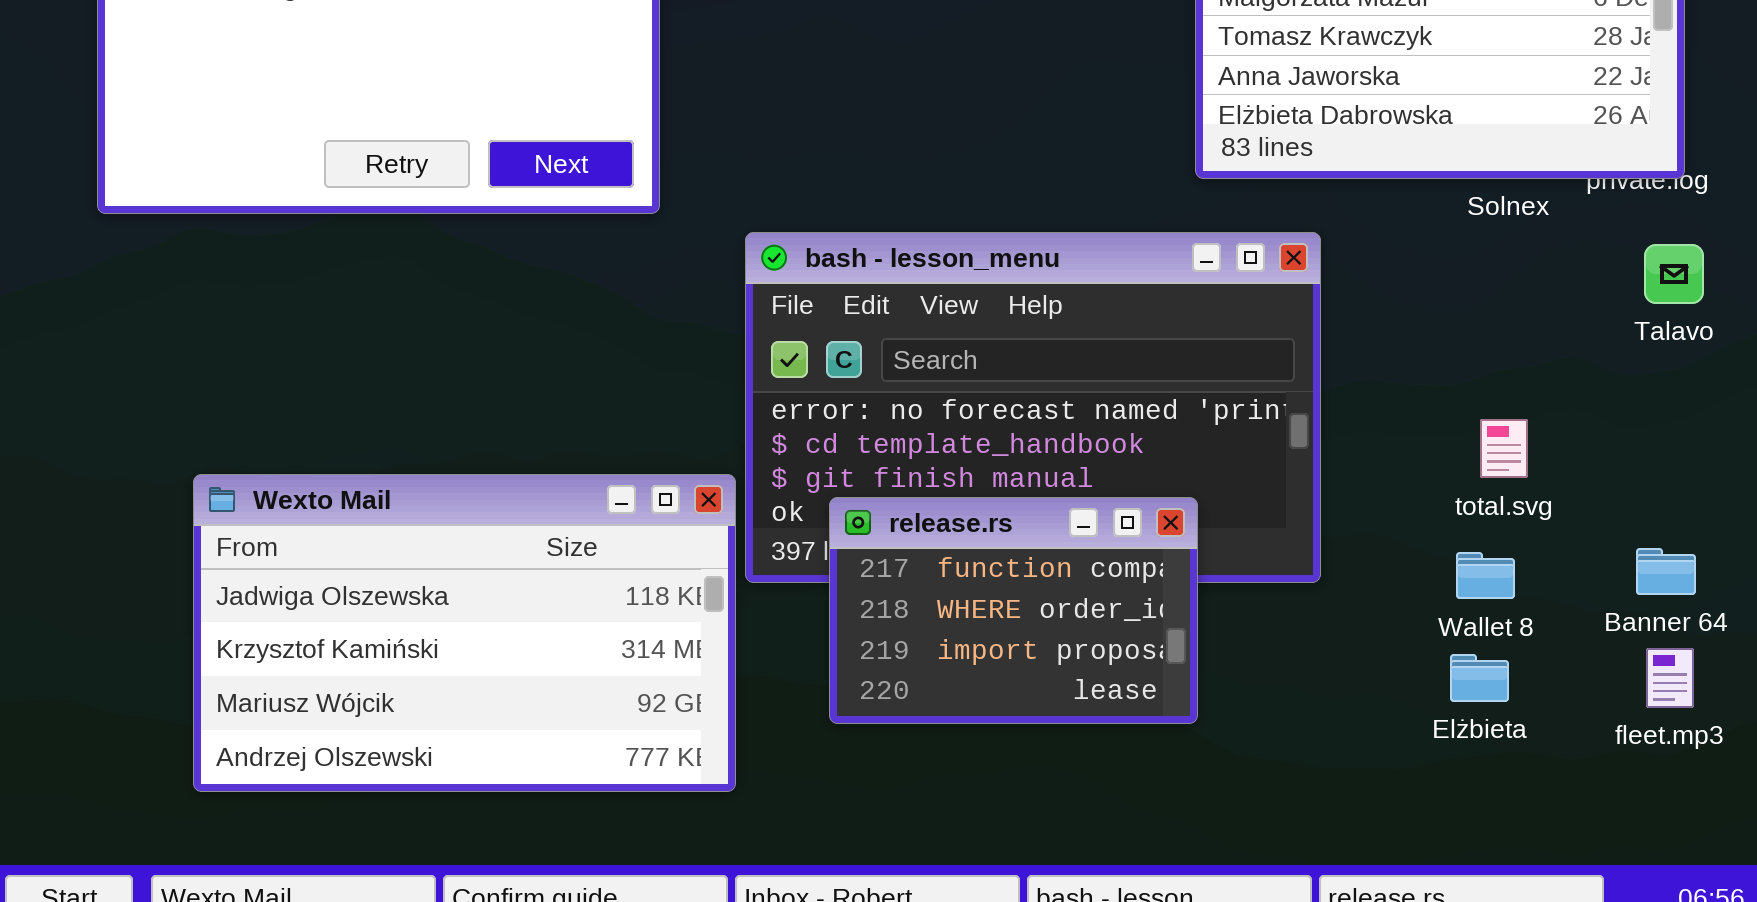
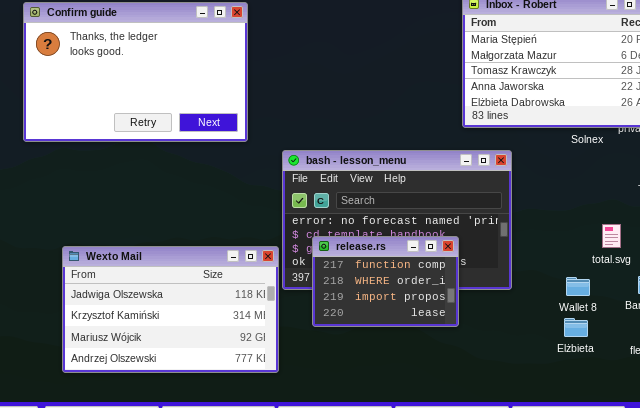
total.svg: [1480,419,1528,478] -> [602,224,621,248], moved
release.rs: [829,497,1198,724] -> [312,236,459,327], moved

